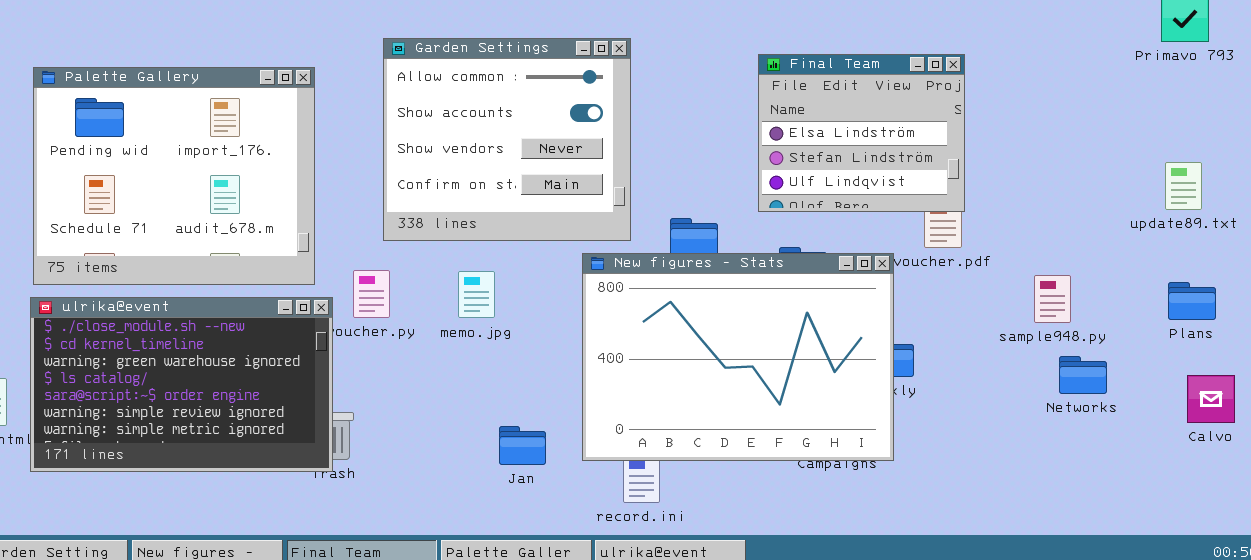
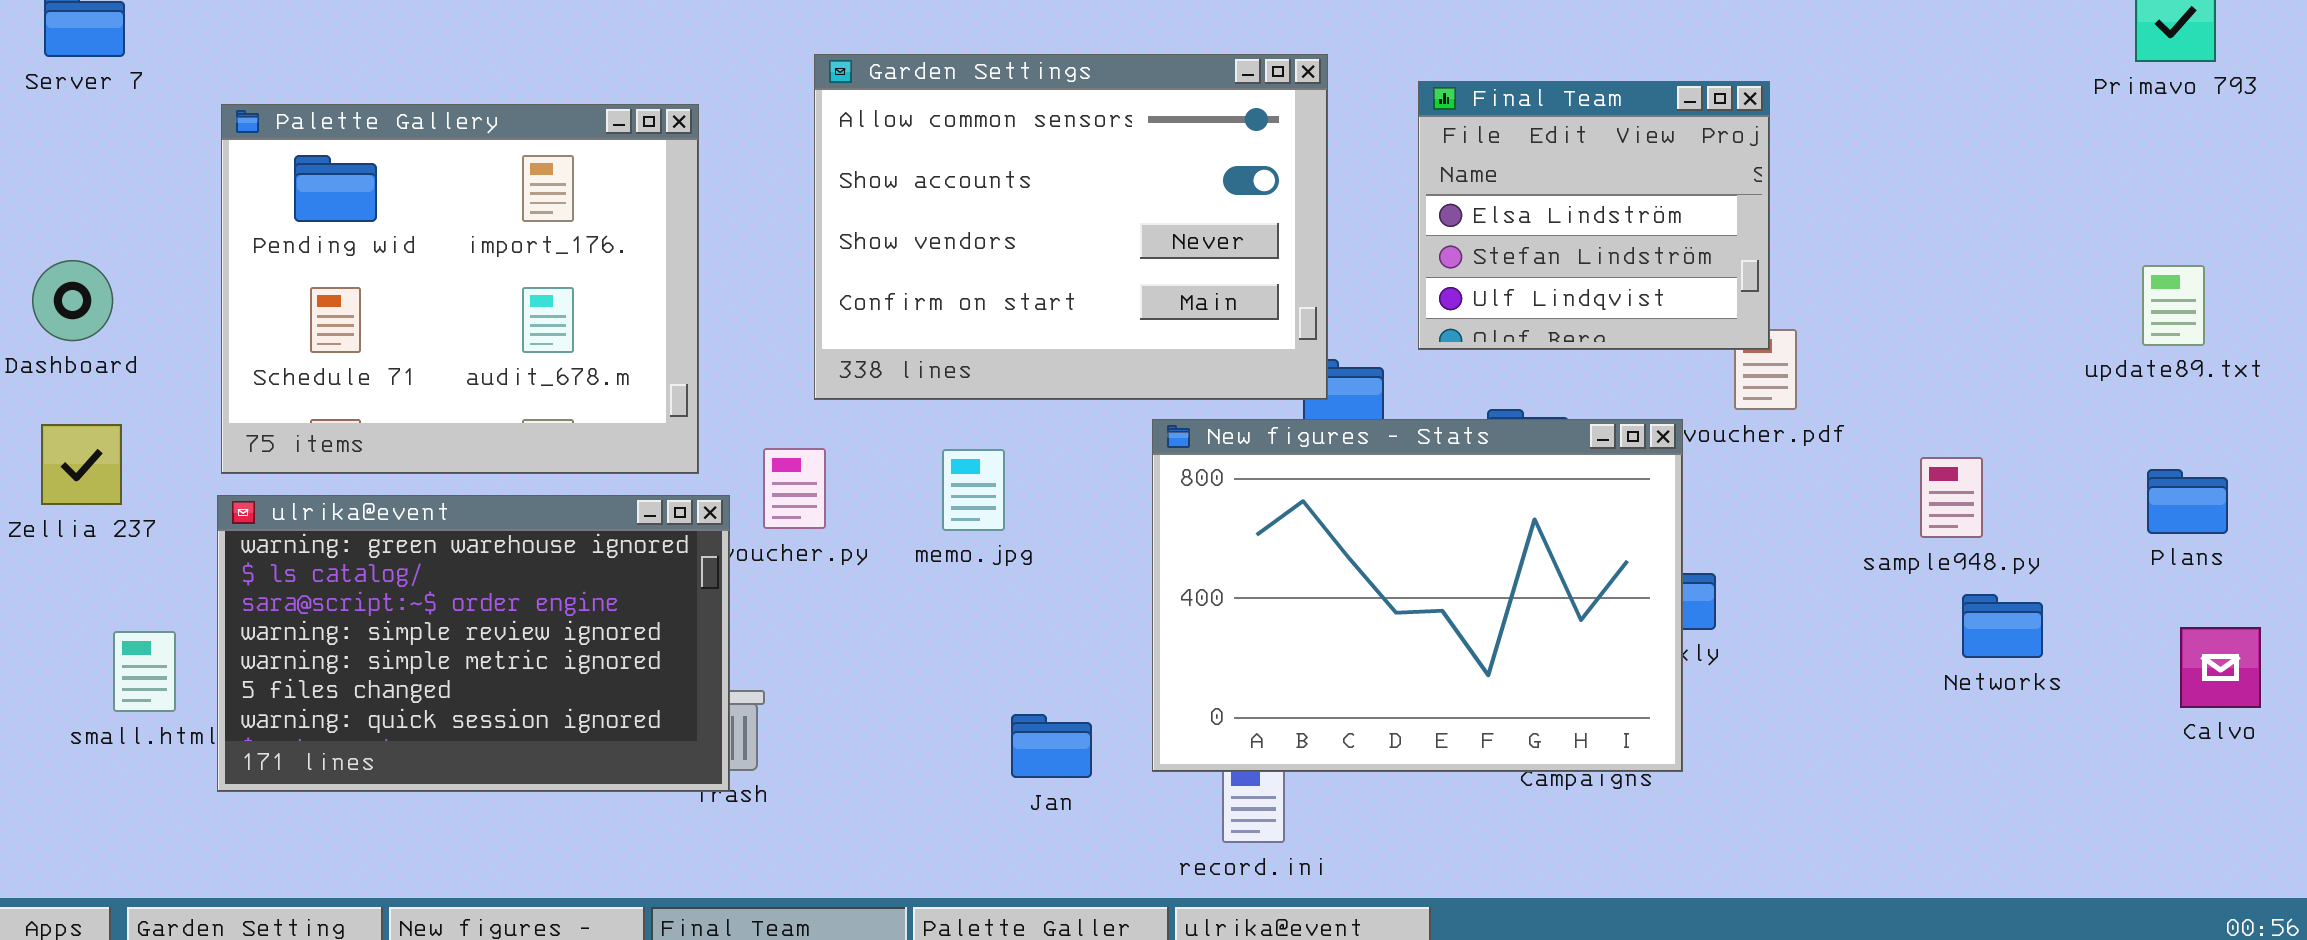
Garden Settings: [383,38,631,241] -> [814,54,1328,400], resized
Final Team: [758,54,965,212] -> [1418,81,1770,350], moved
ulrika@event: [30,297,333,472] -> [217,495,730,792], scrolled down 2 rows

